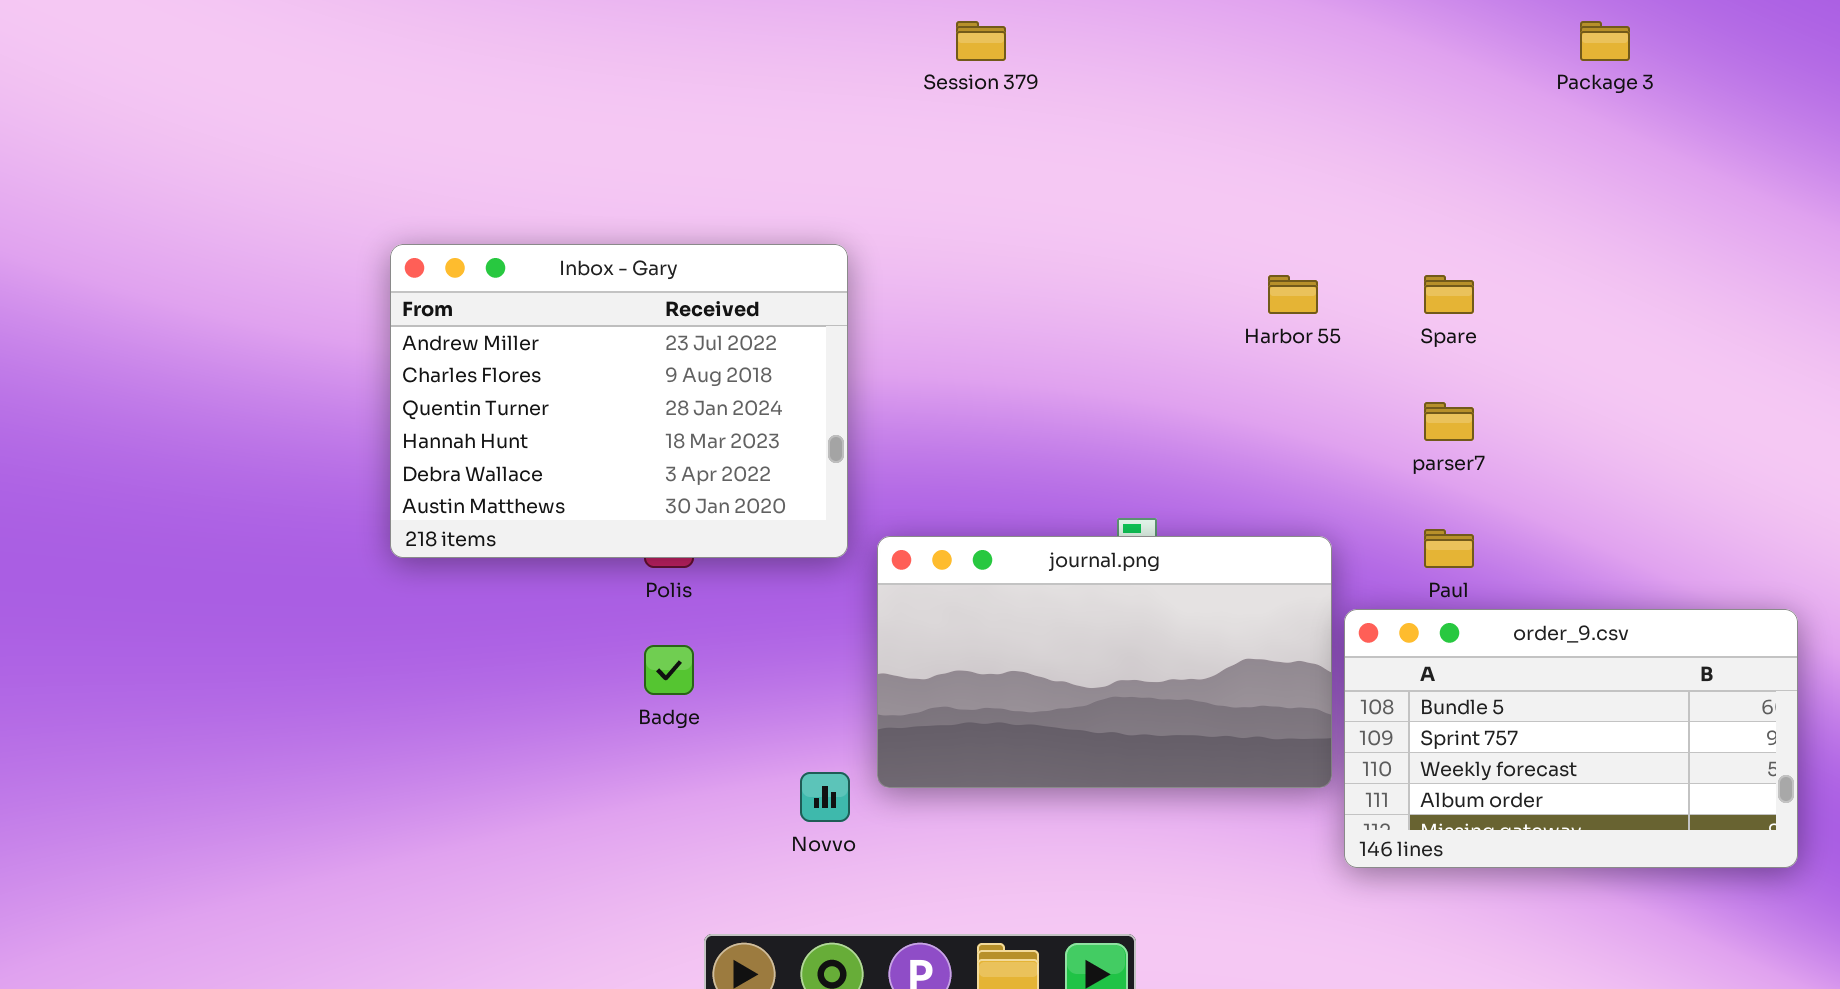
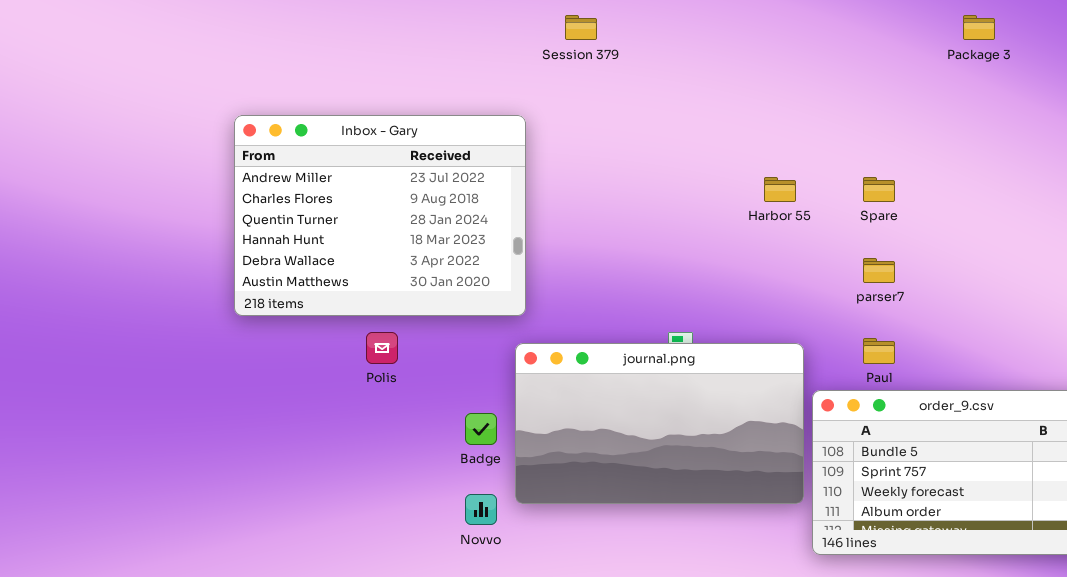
Inbox - Gary: [390,244,848,558] -> [234,115,526,316], moved
Badge: [644,645,694,695] -> [465,413,497,445], moved

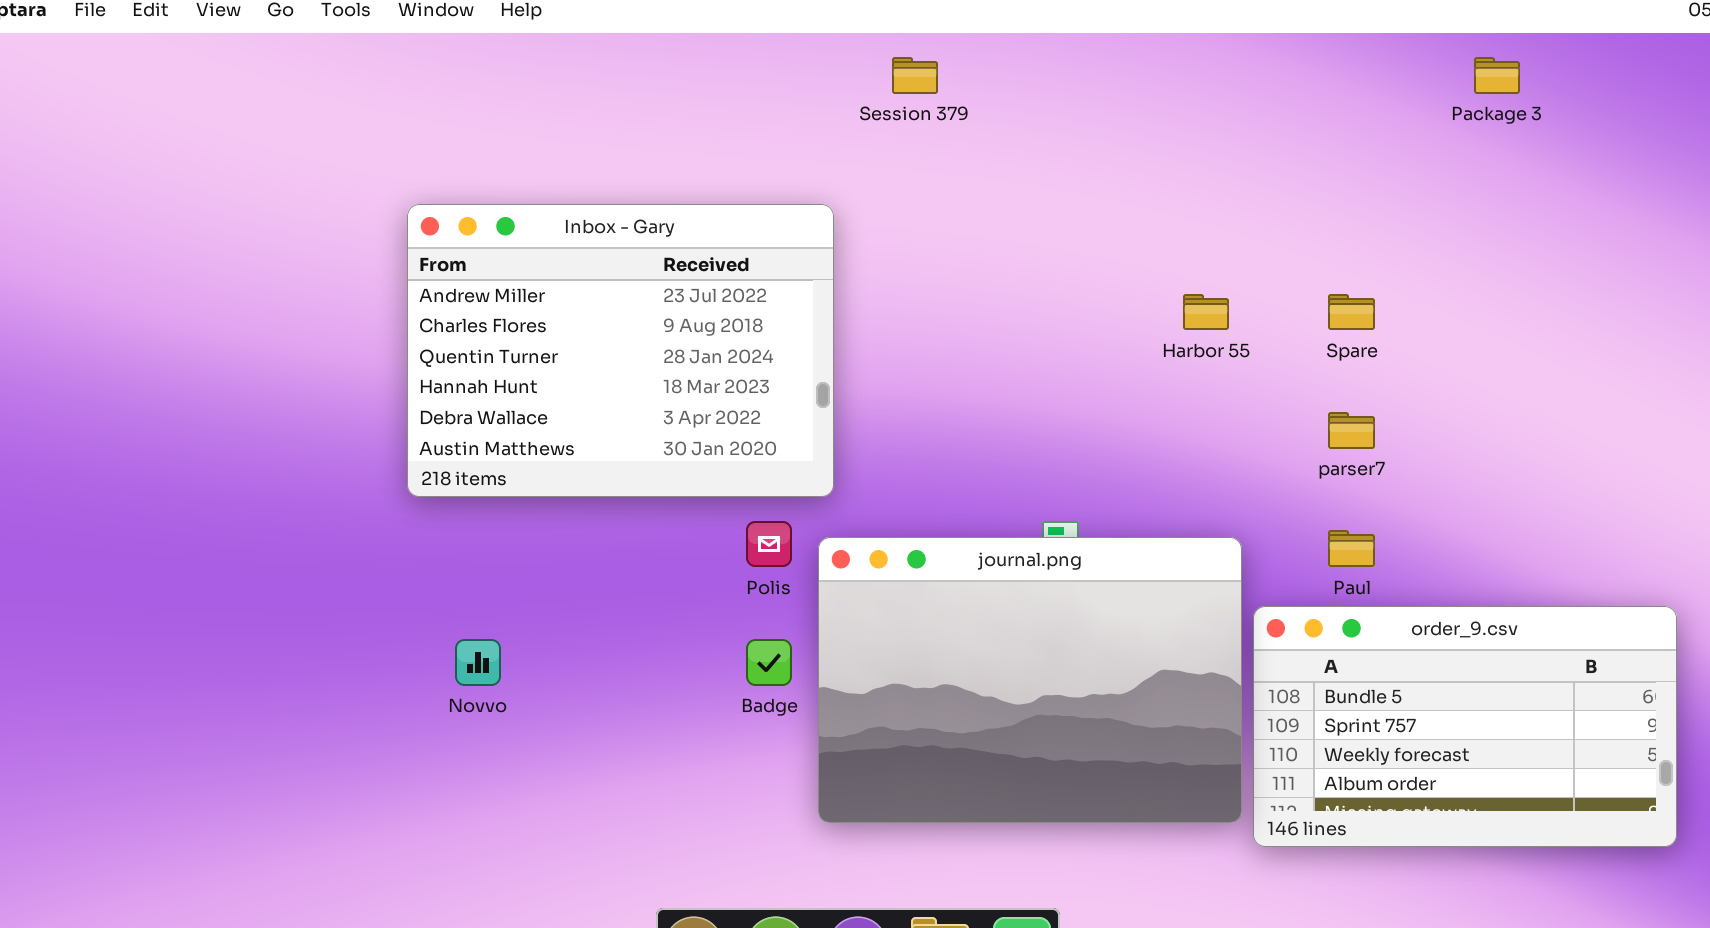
Polis: [366,332,398,364] -> [746,521,792,567], moved
journal.png: [515,343,804,504] -> [818,537,1242,823], resized
Novvo: [465,494,497,525] -> [455,639,501,686], moved

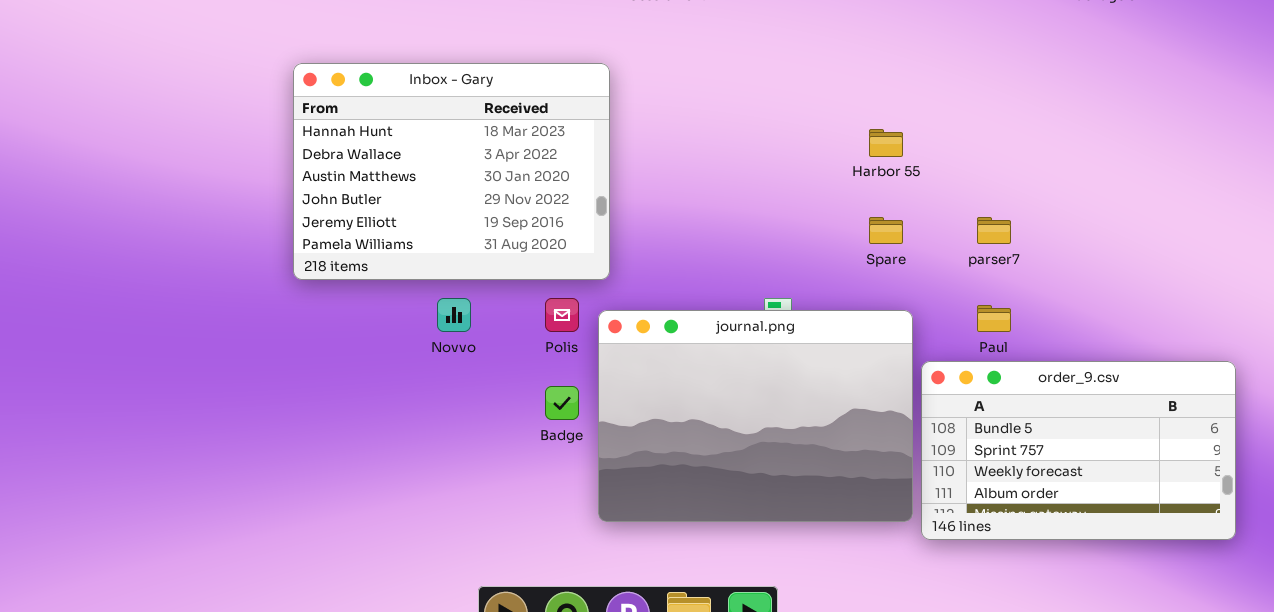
Inbox - Gary: [407,204,834,497] -> [293,63,610,280], scrolled down 3 rows
Spare: [1328,294,1375,330] -> [869,217,903,244], moved
Novvo: [455,639,501,686] -> [437,298,471,332], moved

